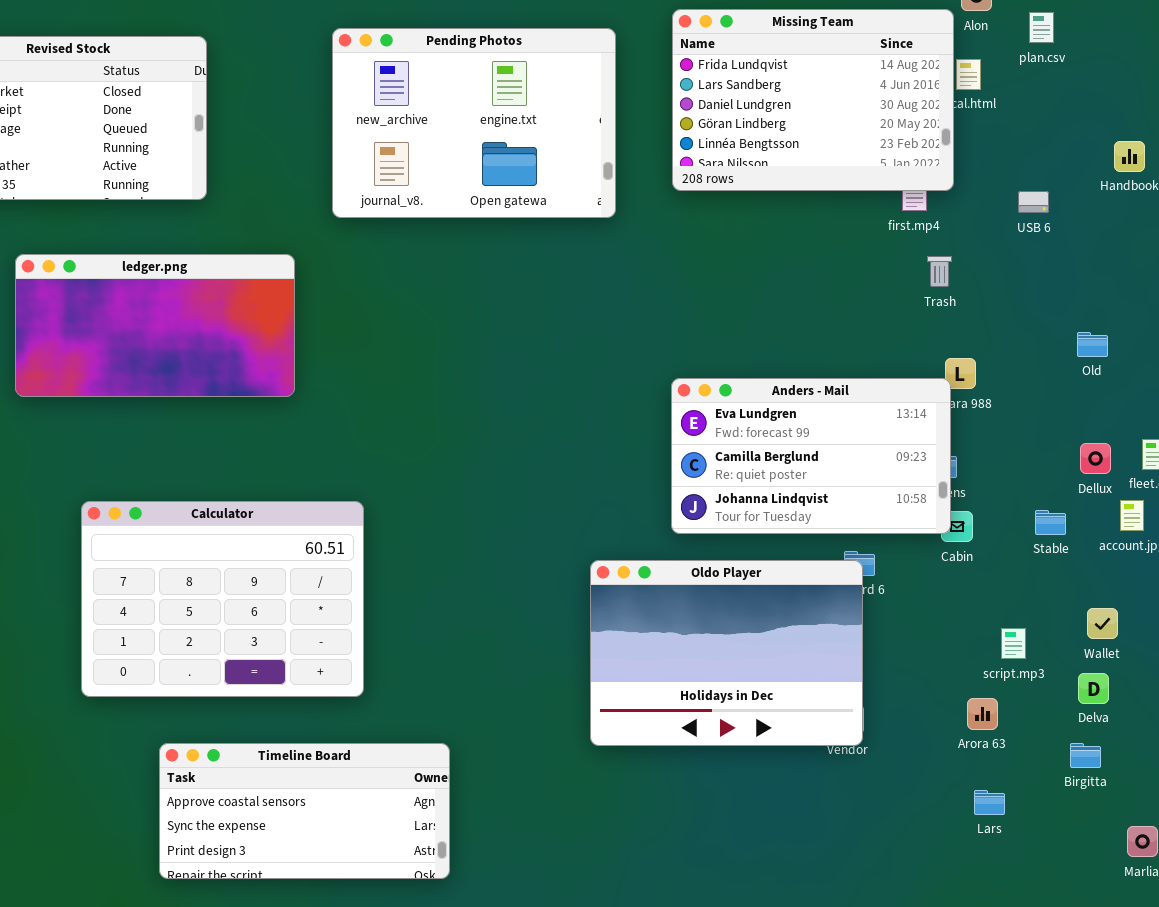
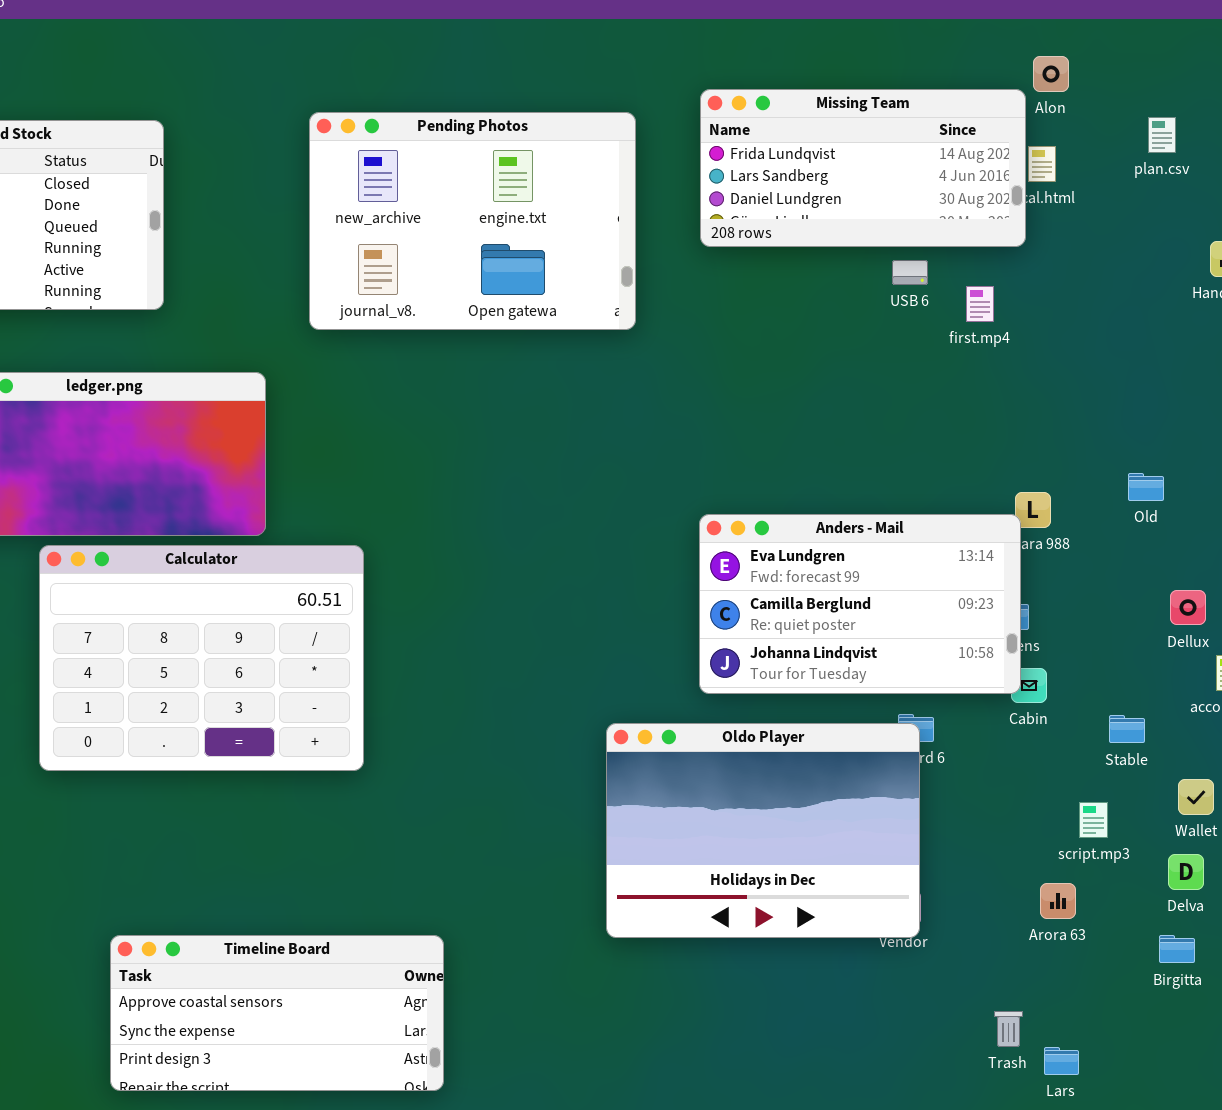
Missing Team: [672,9,954,191] -> [700,89,1026,247], resized
plan.csv: [1029,12,1054,43] -> [1148,117,1176,153], moved
USB 6: [1018,191,1049,213] -> [892,260,928,285], moved
Trash: [927,256,952,287] -> [994,1011,1023,1047], moved
Old: [1077,332,1108,357] -> [1128,473,1164,501], moved
Calculator: [81,501,364,697] -> [39,545,364,771], moved
Stable: [1035,510,1066,535] -> [1109,715,1145,743], moved
Lars: [974,790,1005,815] -> [1044,1047,1079,1075], moved

